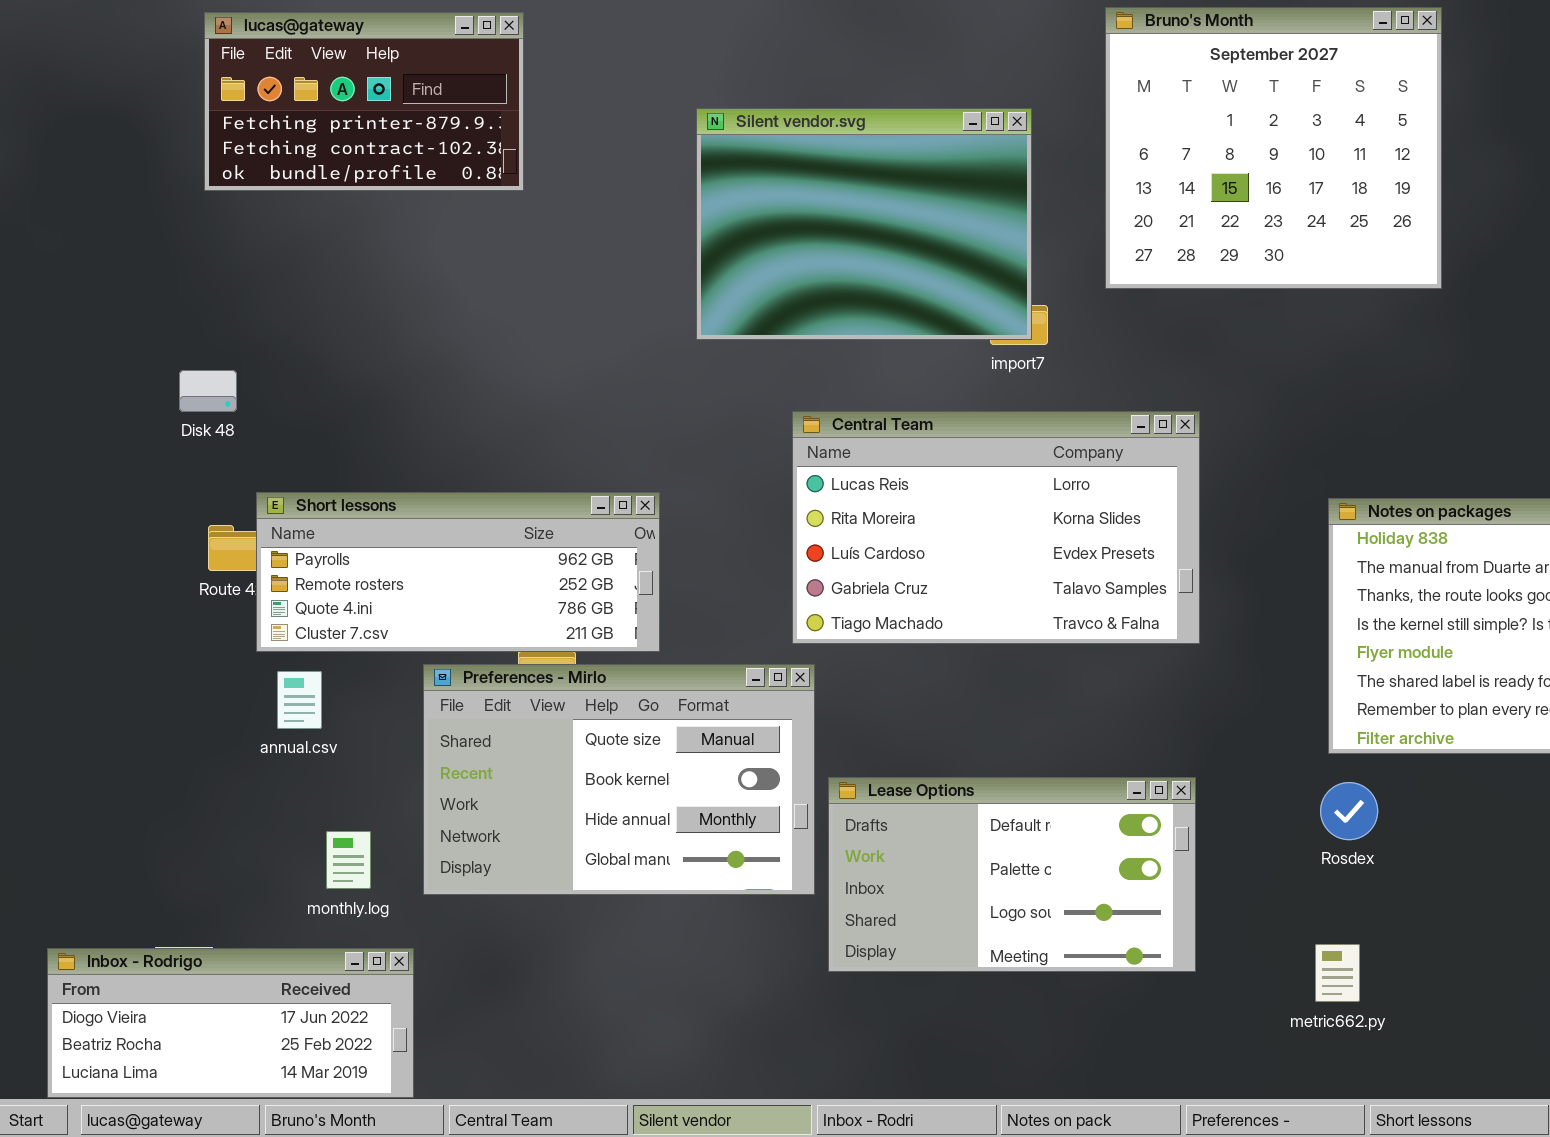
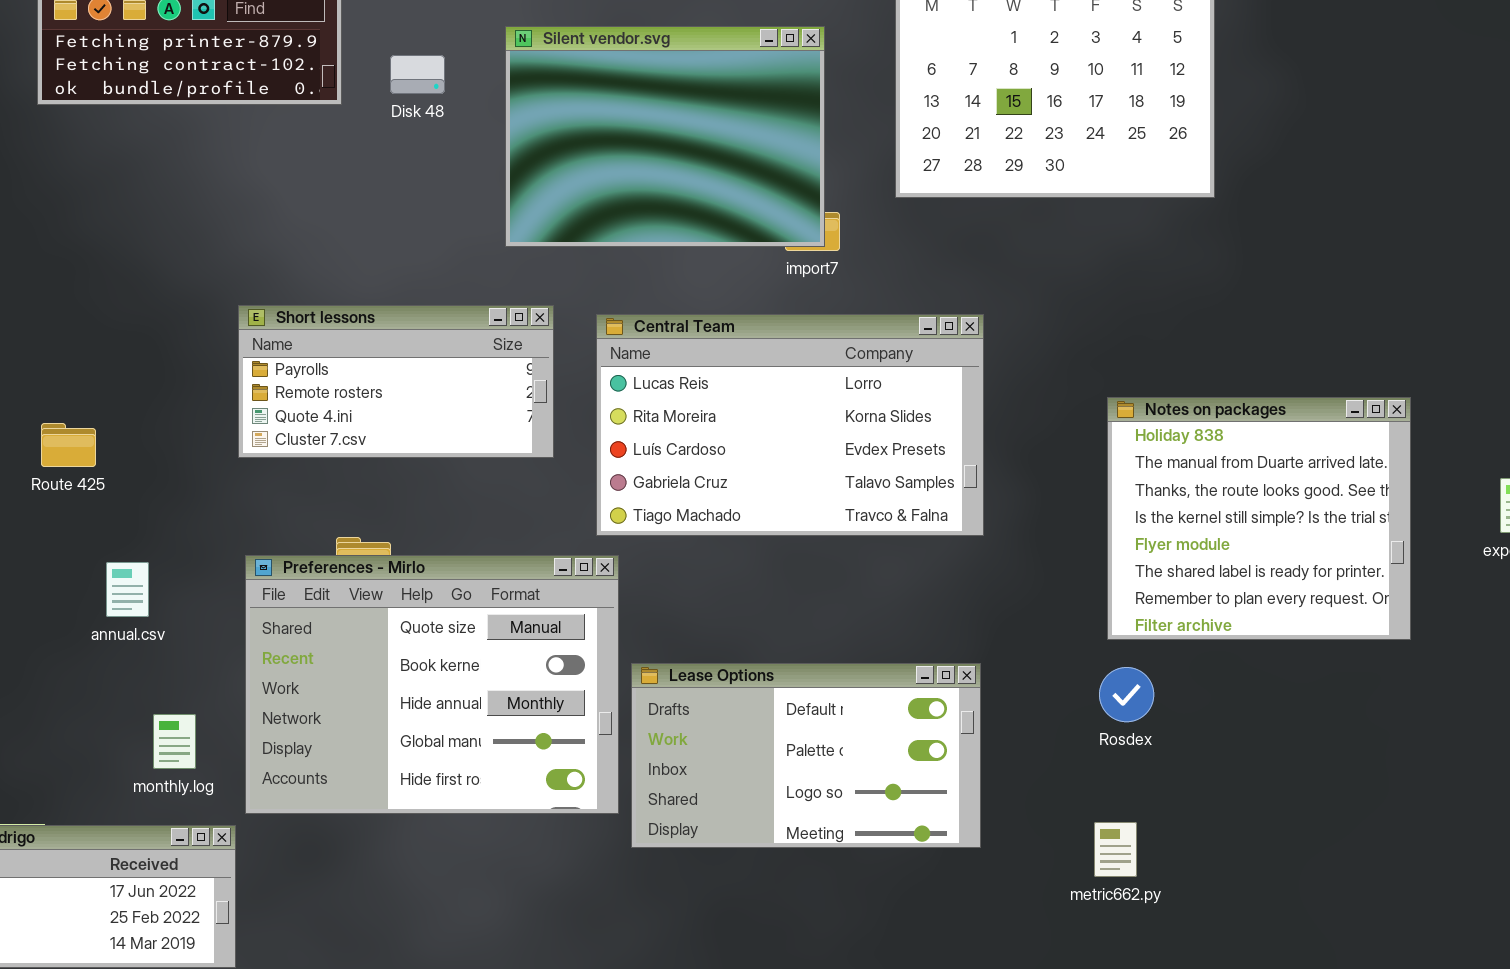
Disk 48: [179,370,237,412] -> [390,55,445,94], moved
Short lessons: [256,492,660,652] -> [238,305,554,458], moved, resized
Preferences - Mirlo: [423,664,815,895] -> [245,555,619,814], resized

